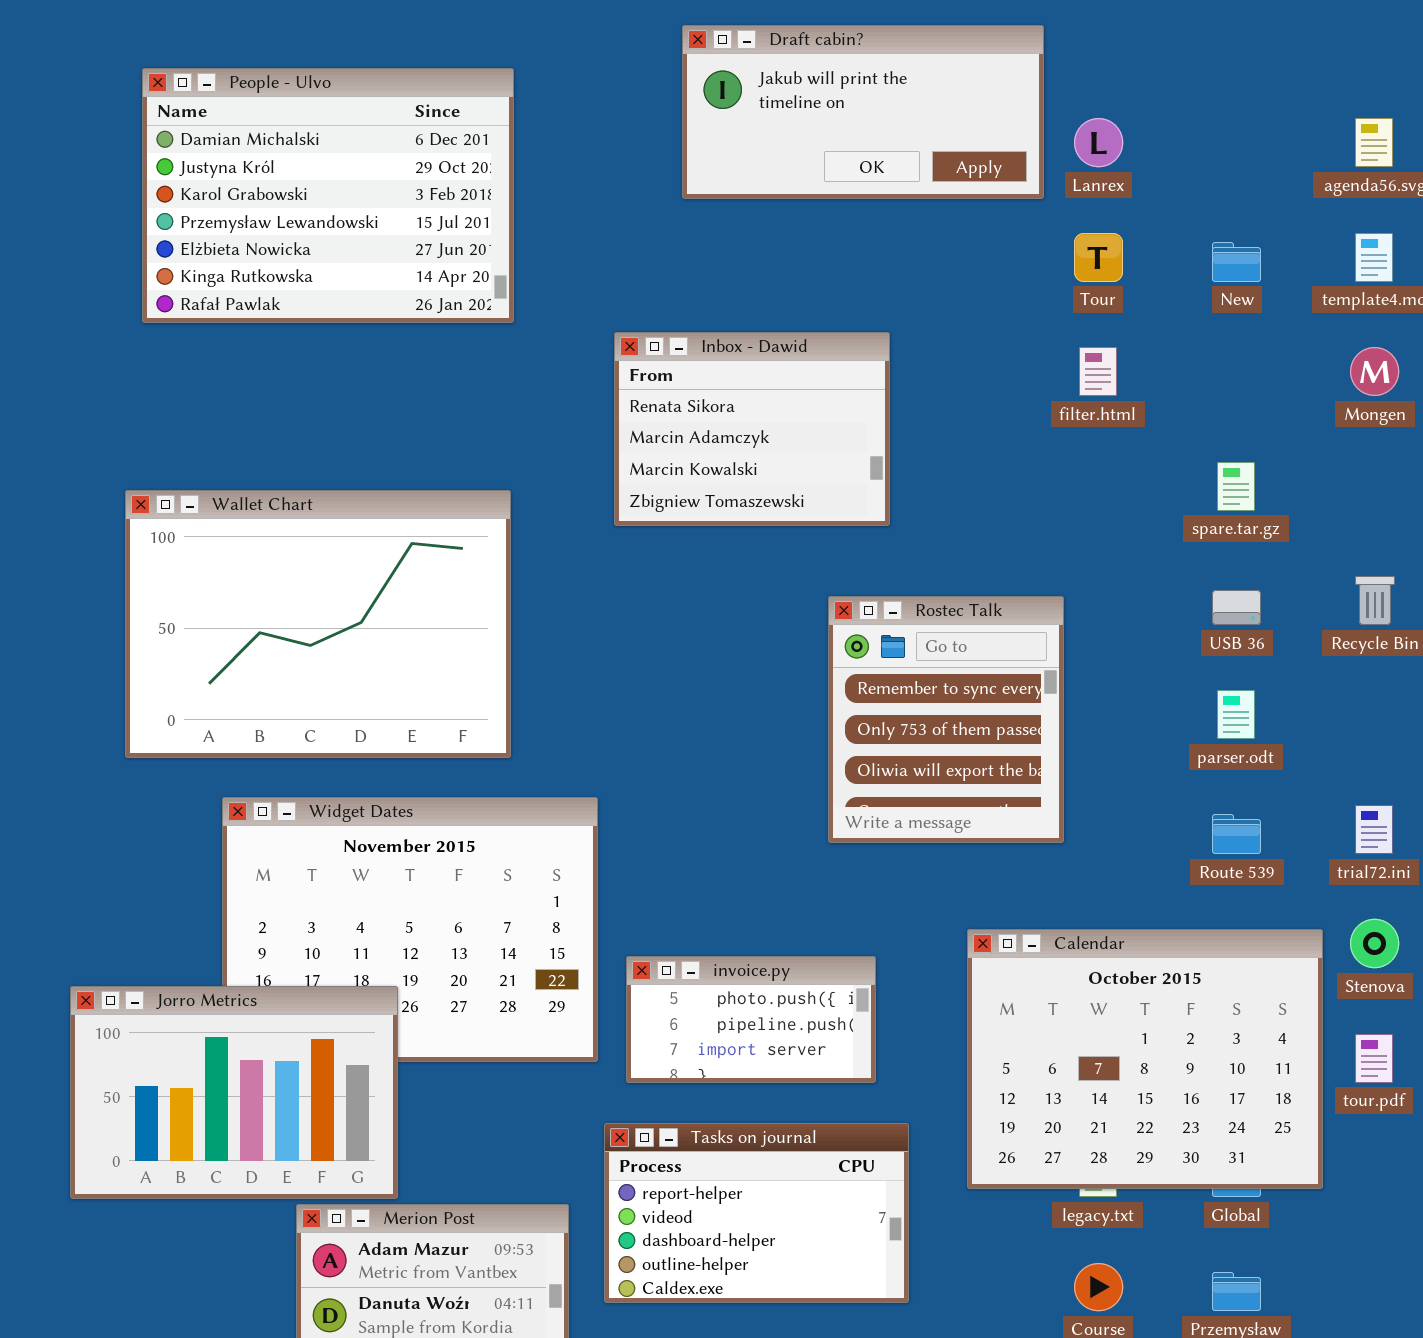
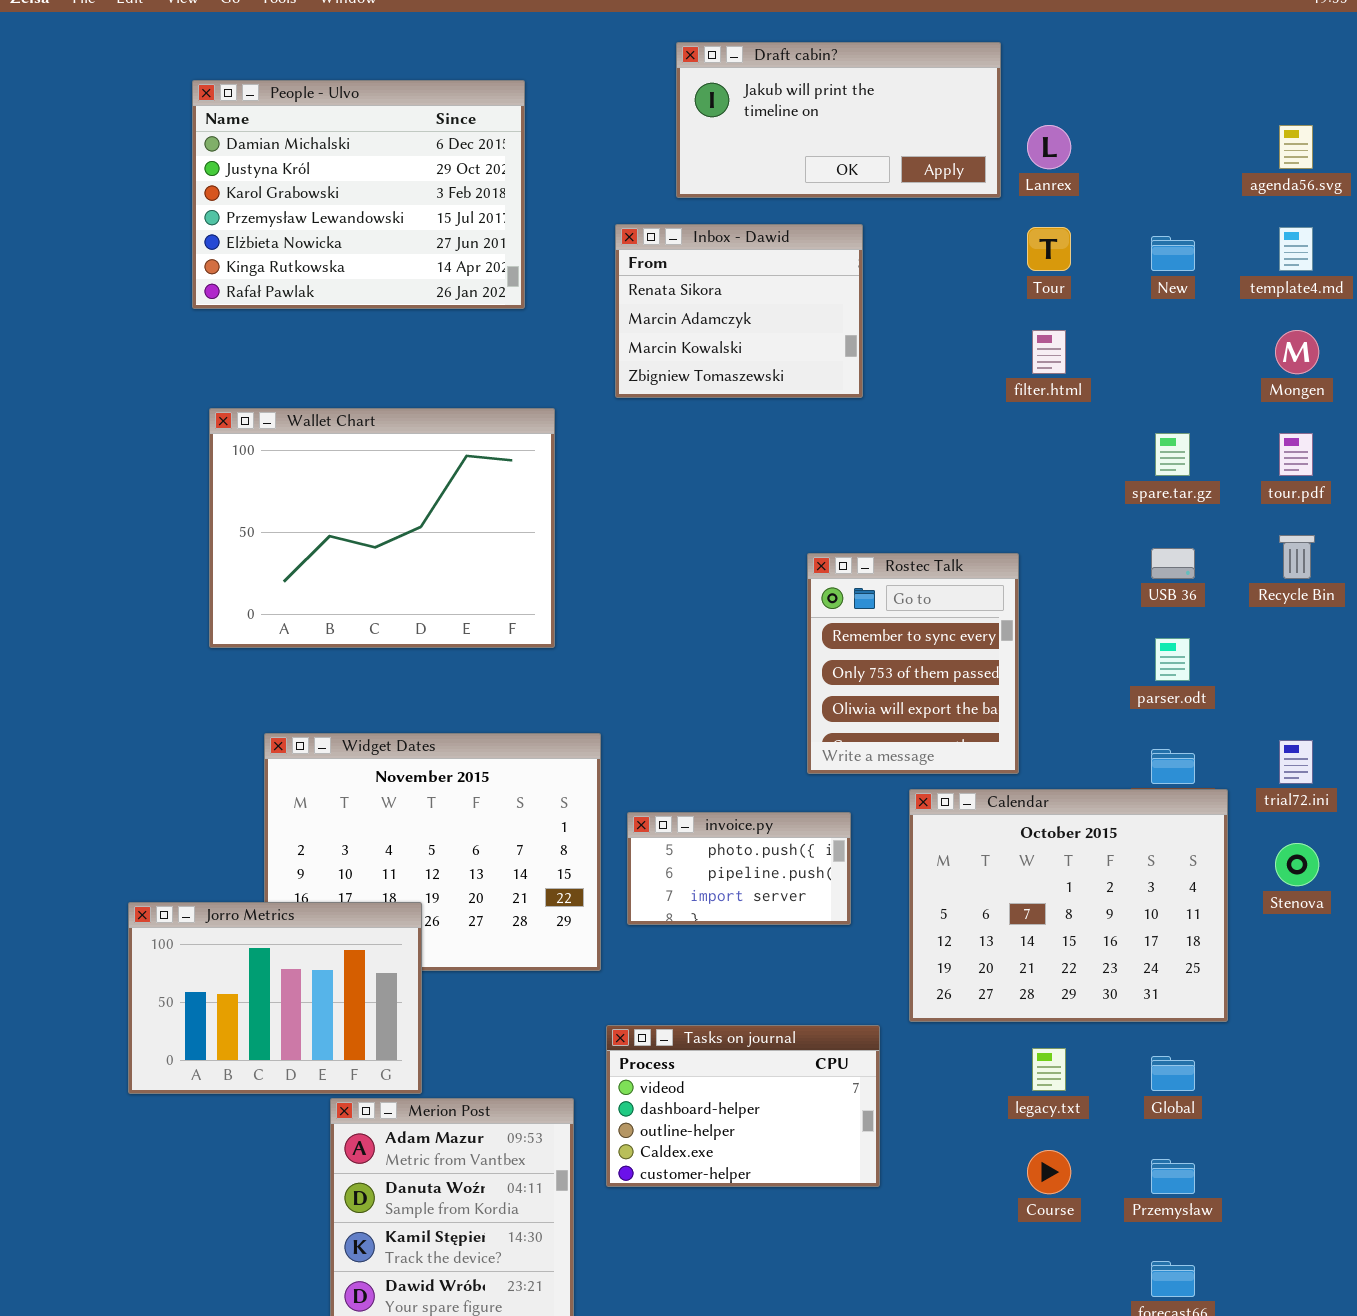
Inbox - Dawid: [614,332,890,526] -> [615,224,863,398], moved
Wallet Chart: [125,490,511,758] -> [209,408,555,648], moved
Calendar: [967,929,1323,1189] -> [909,789,1228,1022], moved
invoice.py: [626,956,876,1083] -> [627,812,851,925], moved
tour.pdf: [1355,1034,1393,1083] -> [1279,433,1313,476], moved
Tasks on journal: [604,1123,909,1303] -> [606,1025,880,1187], scrolled down 1 row

